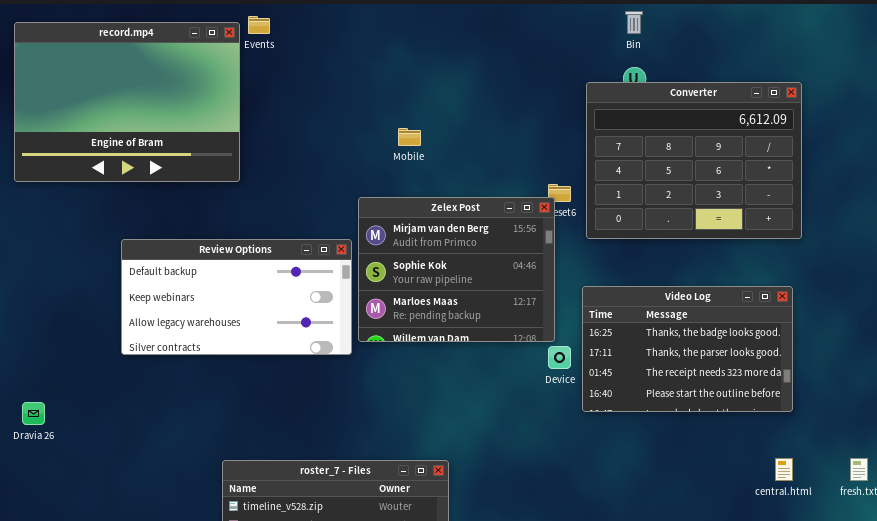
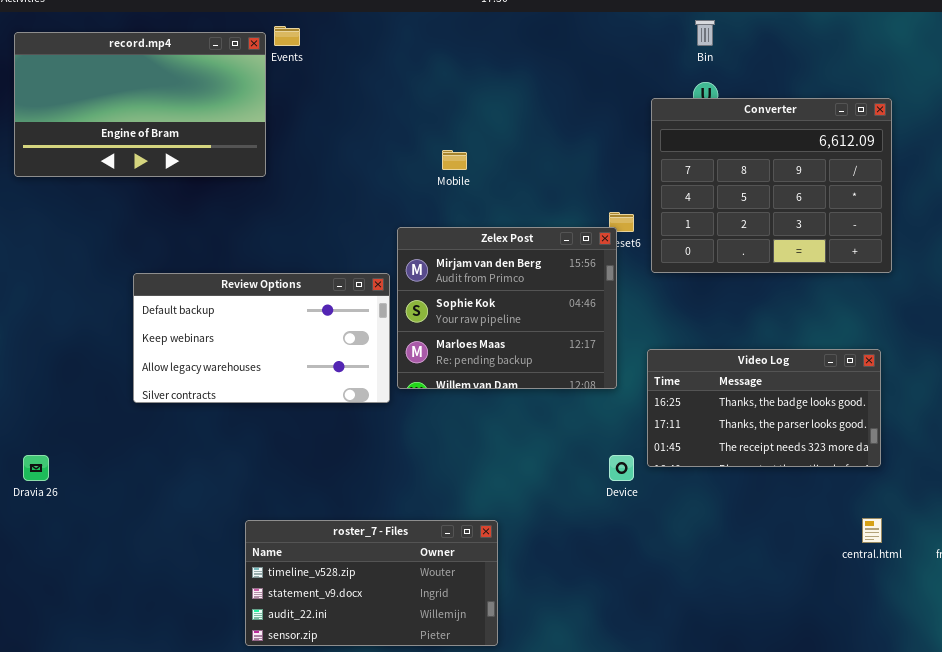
record.mp4: [14,22,240,182] -> [14,32,266,177], resized
Video Log: [582,286,793,412] -> [647,349,881,467], resized
Device: [548,346,571,369] -> [609,455,634,481], moved

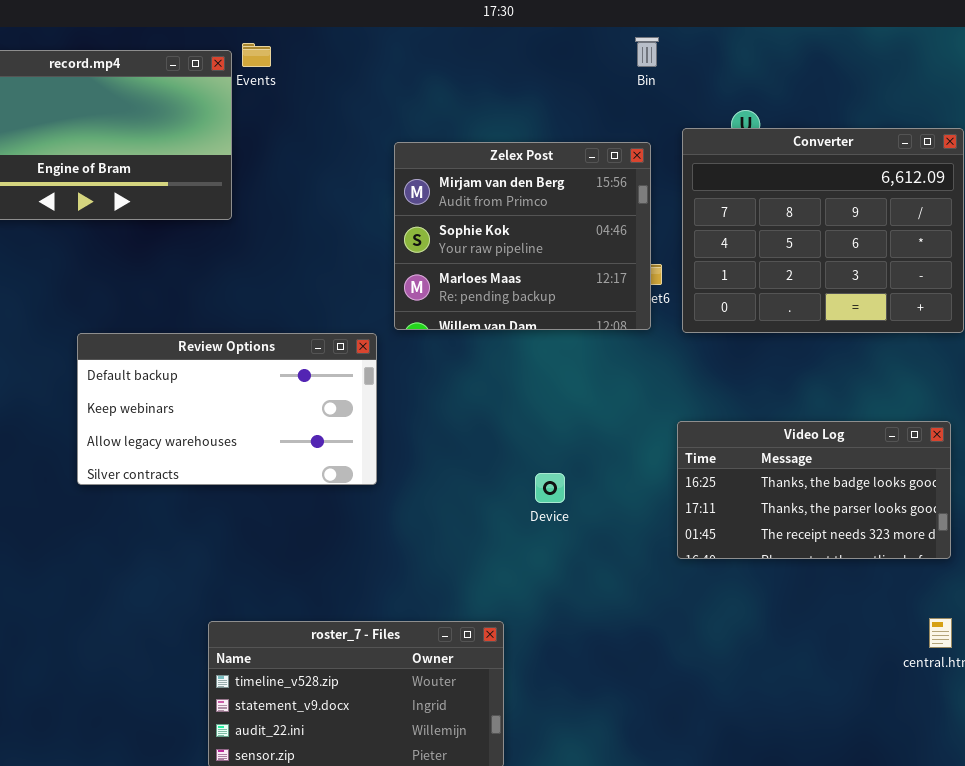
Bin: [695,20,715,46] -> [635,37,659,67], moved
Zelex Post: [397,227,617,389] -> [394,142,651,330], moved
Device: [609,455,634,481] -> [535,473,565,503], moved

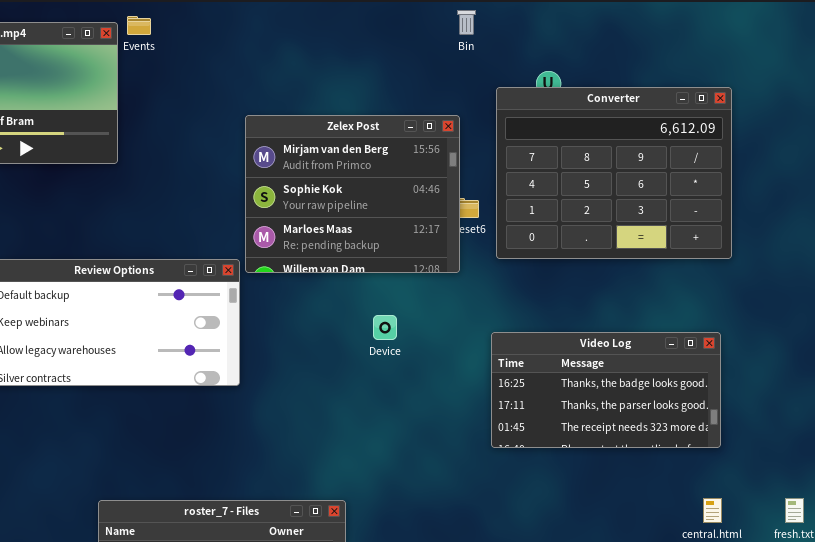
Zelex Post: [394,142,651,330] -> [245,115,460,273], moved
Device: [535,473,565,503] -> [373,315,397,340], moved

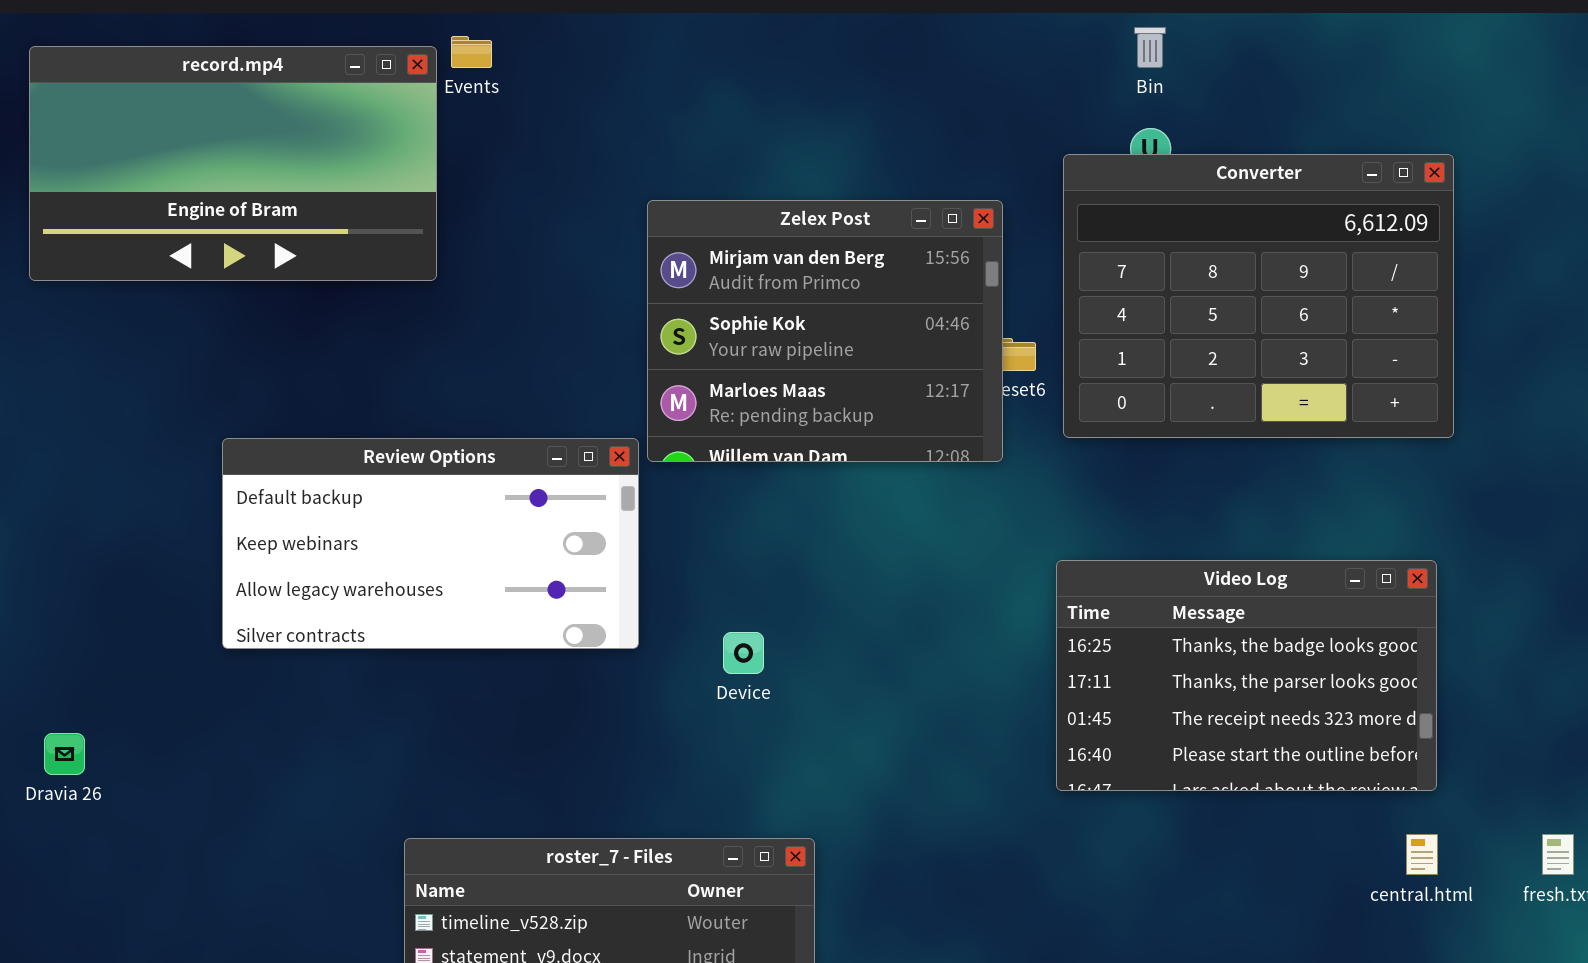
Bin: [457,10,476,35] -> [1134,27,1166,68], moved
Device: [373,315,397,340] -> [723,632,764,674], moved
Video Log: [491,332,721,448] -> [1056,560,1437,791], resized

